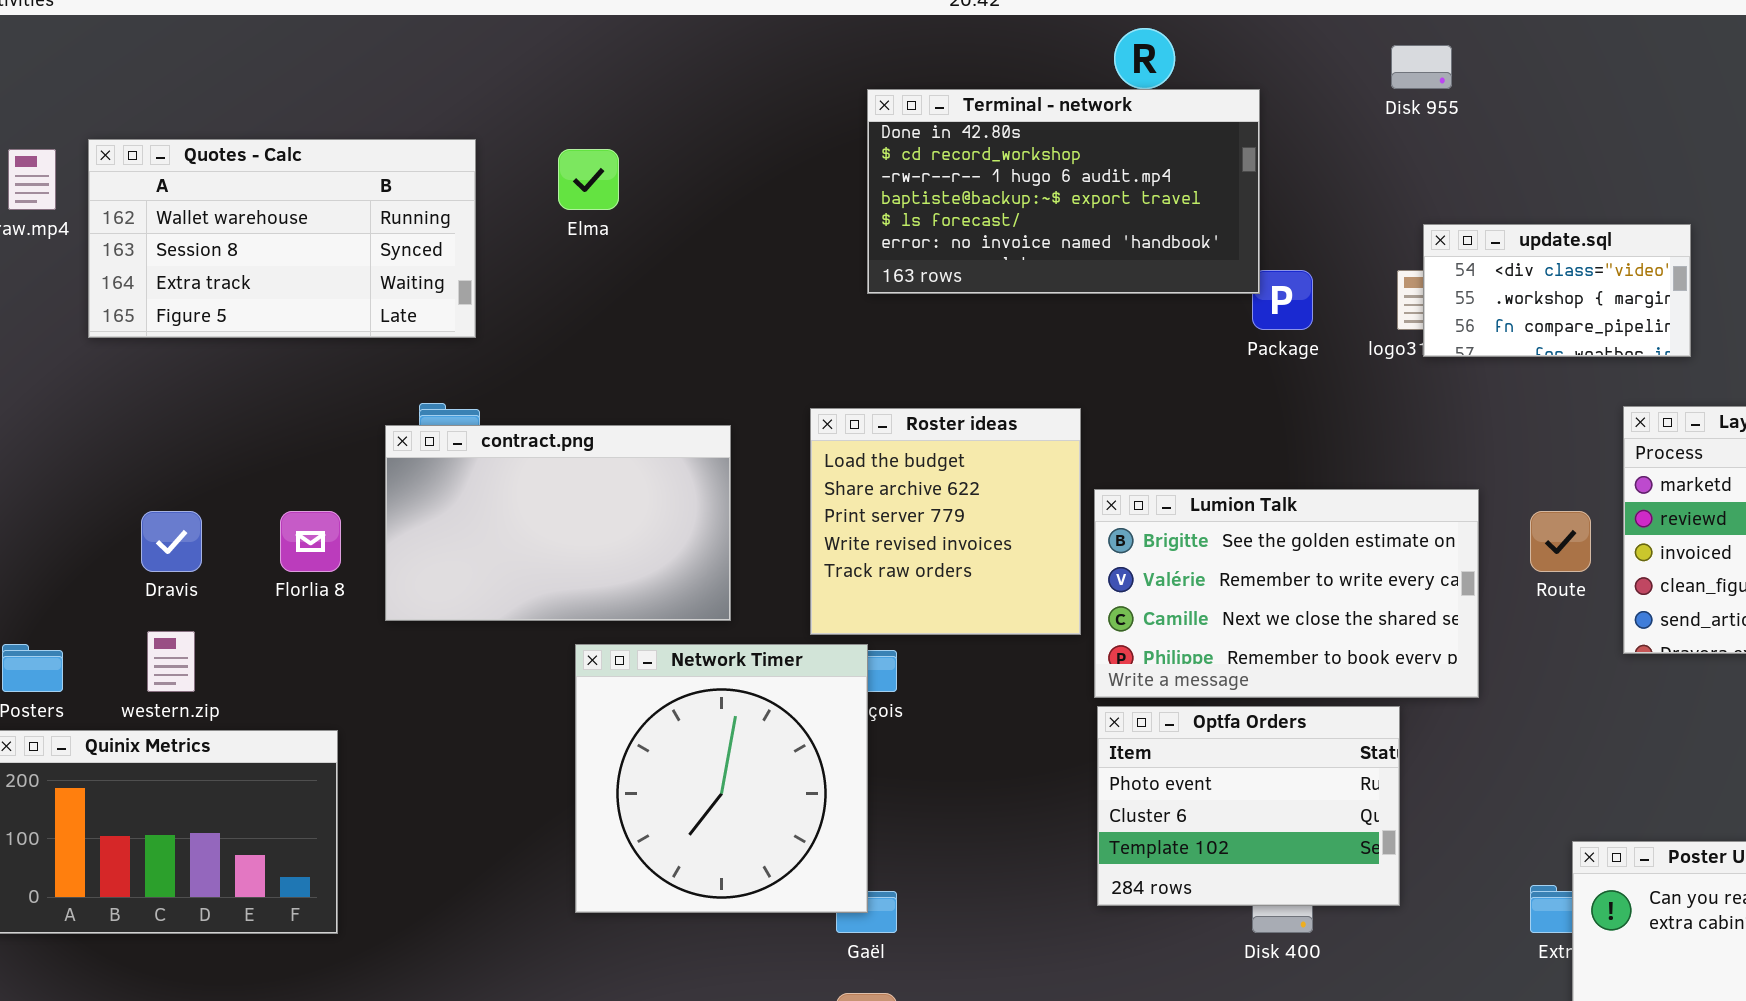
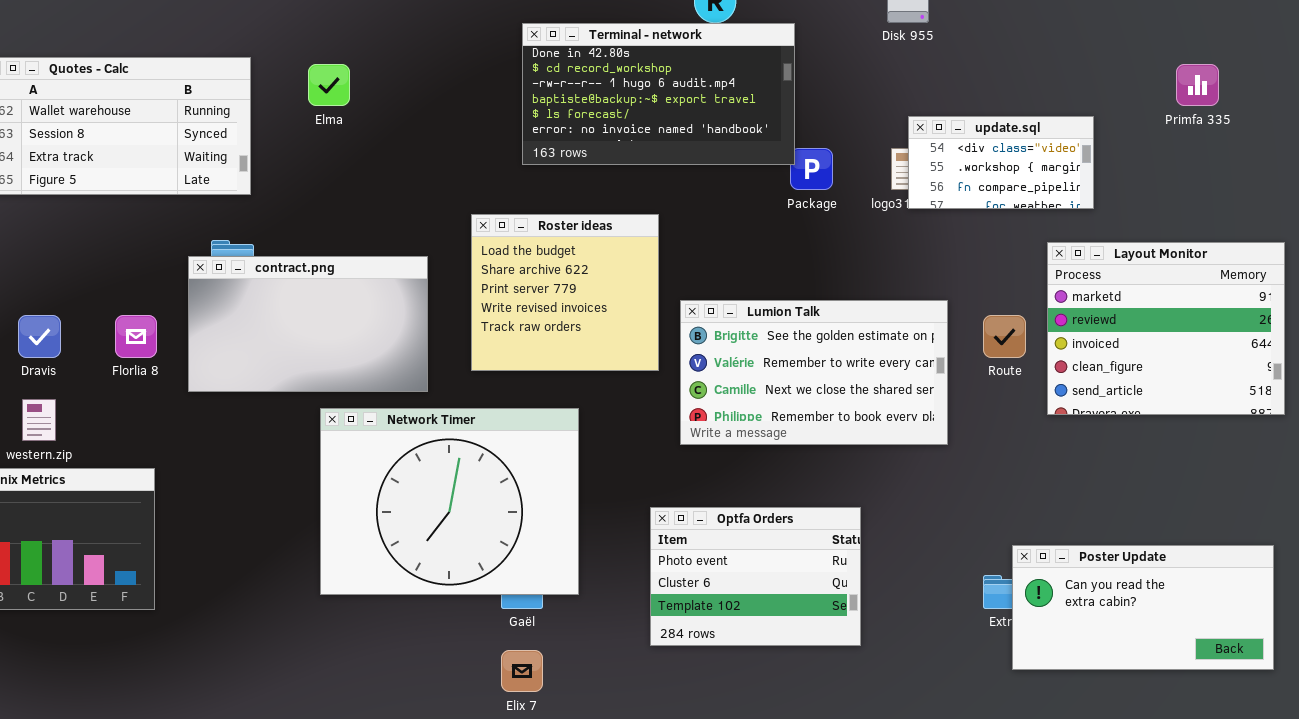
Roster ideas: [810,408,1081,635] -> [471,214,659,371], moved
Network Timer: [575,644,868,913] -> [320,408,579,595], resized
Optfa Orders: [1097,706,1400,906] -> [650,507,861,646], moved

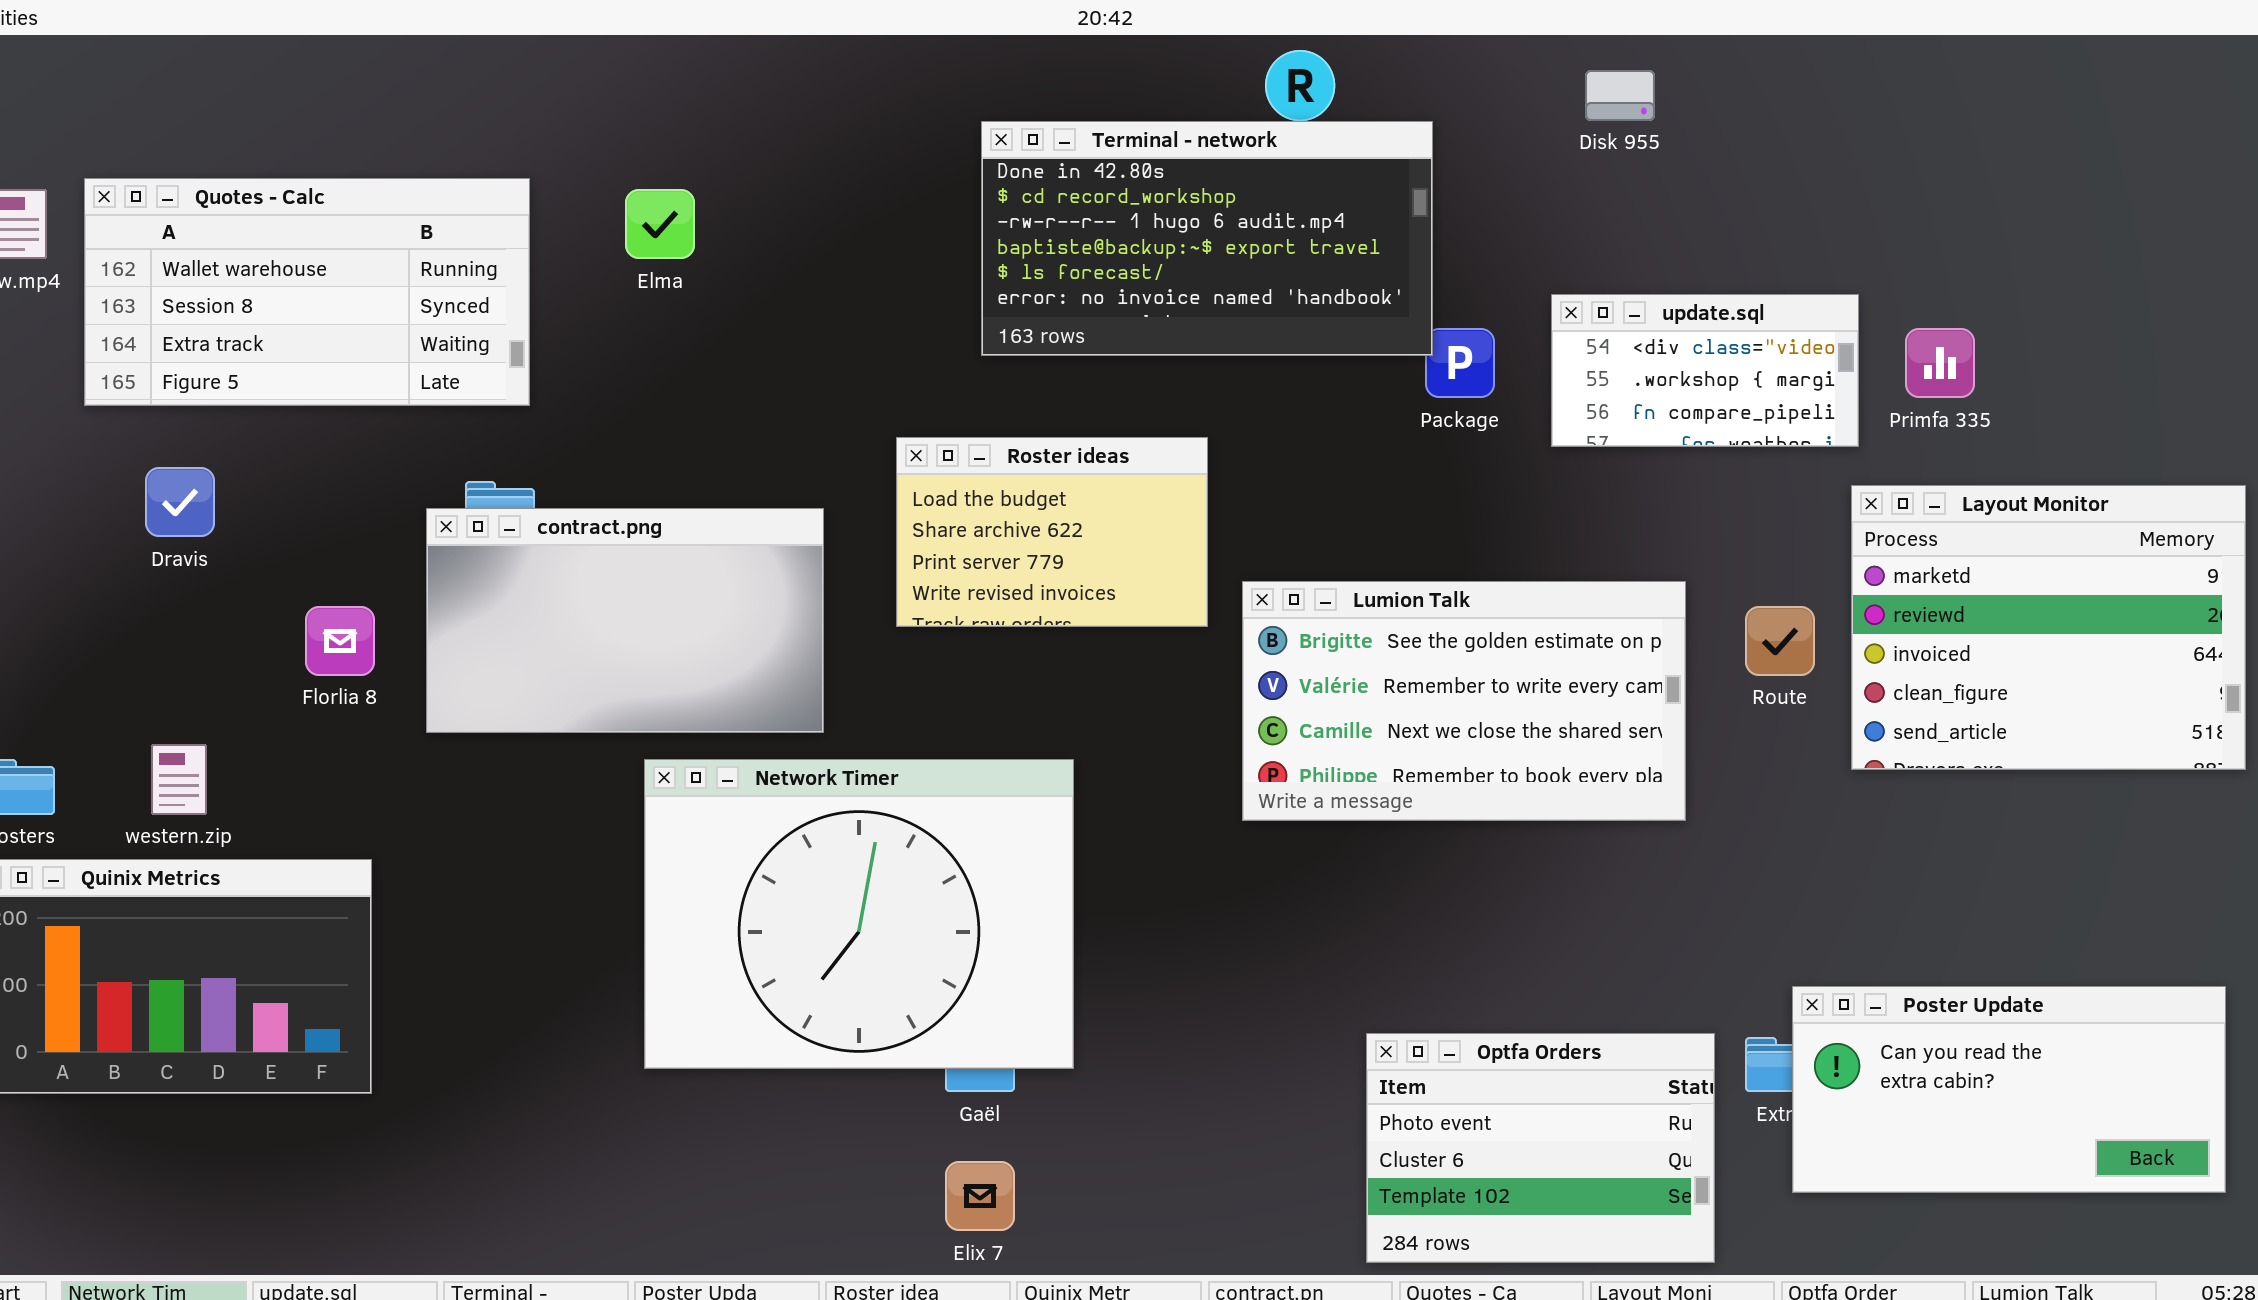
Primfa 335: [1176,64,1219,106] -> [1905,328,1975,398], moved
update.sql: [908,116,1094,209] -> [1551,294,1859,447], moved
Roster ideas: [471,214,659,371] -> [896,437,1208,627], resized
Dravis: [18,315,61,358] -> [145,467,215,537], moved
Optfa Orders: [650,507,861,646] -> [1366,1033,1715,1263], moved

